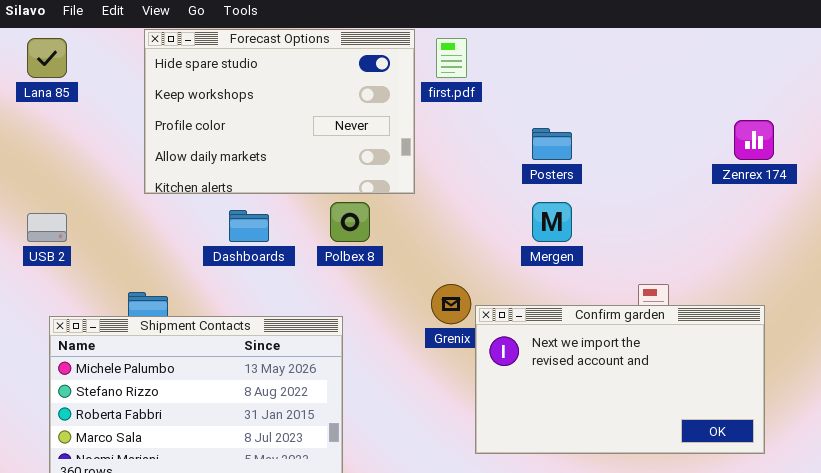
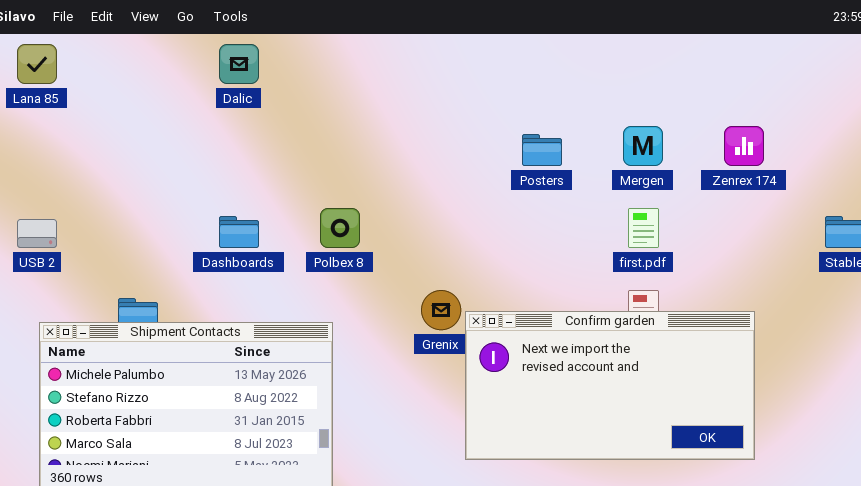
Forecast Options: [144,29,415,194] -> none, closed
first.pdf: [436,38,467,78] -> [628,208,659,248], moved
Mergen: [532,202,572,242] -> [623,126,663,166], moved

